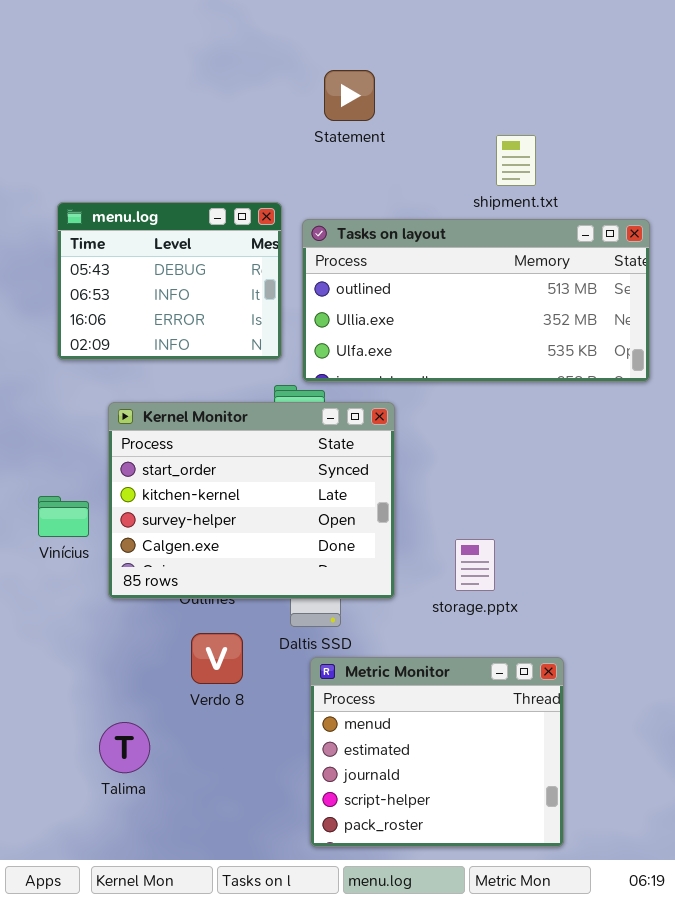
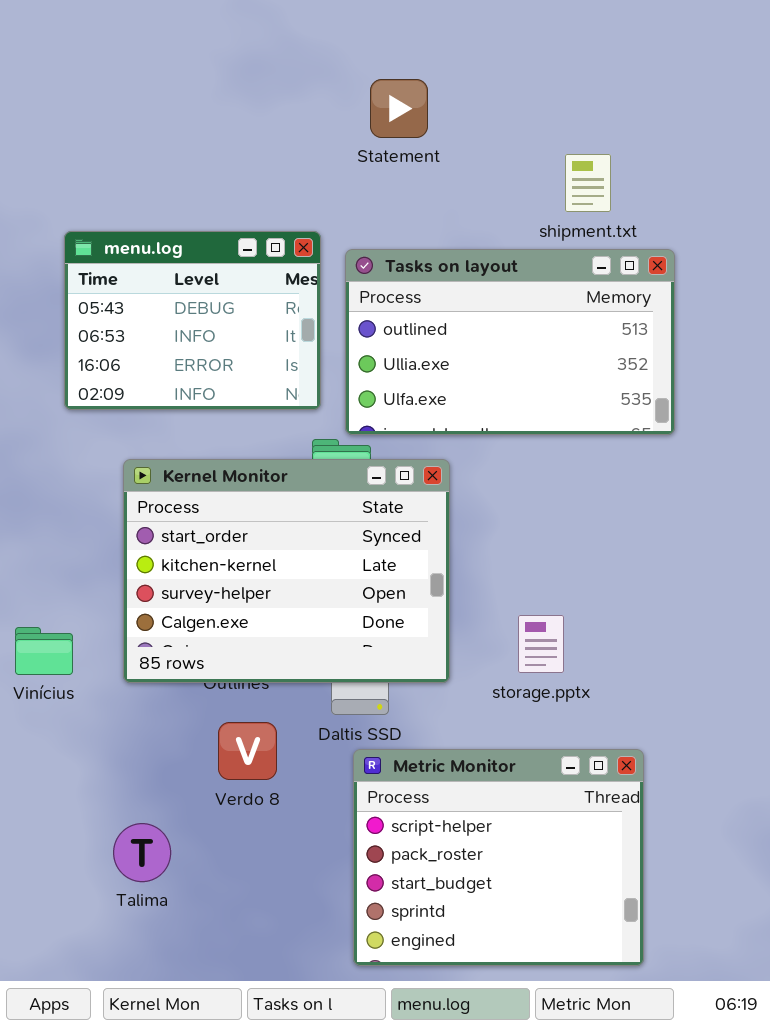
Tasks on layout: [302,219,650,382] -> [345,249,675,435], resized
Vinícius: [38,496,89,537] -> [15,627,73,675], moved
Metric Monitor: [310,657,564,847] -> [353,749,644,966], scrolled down 3 rows

